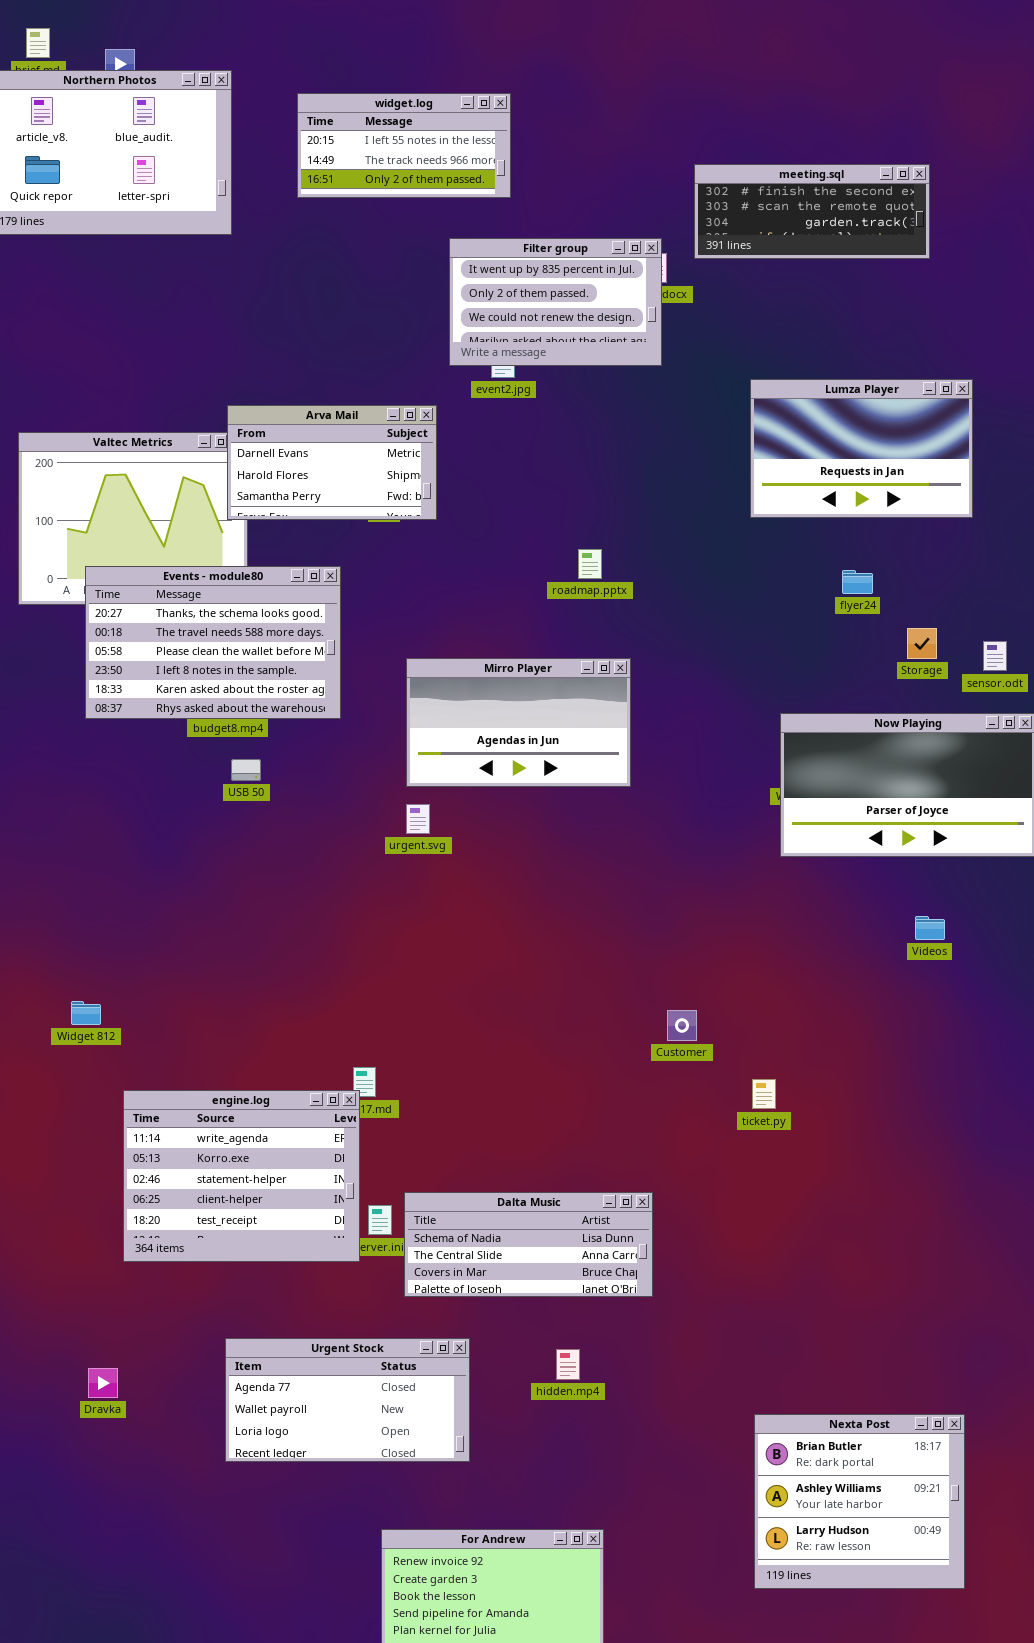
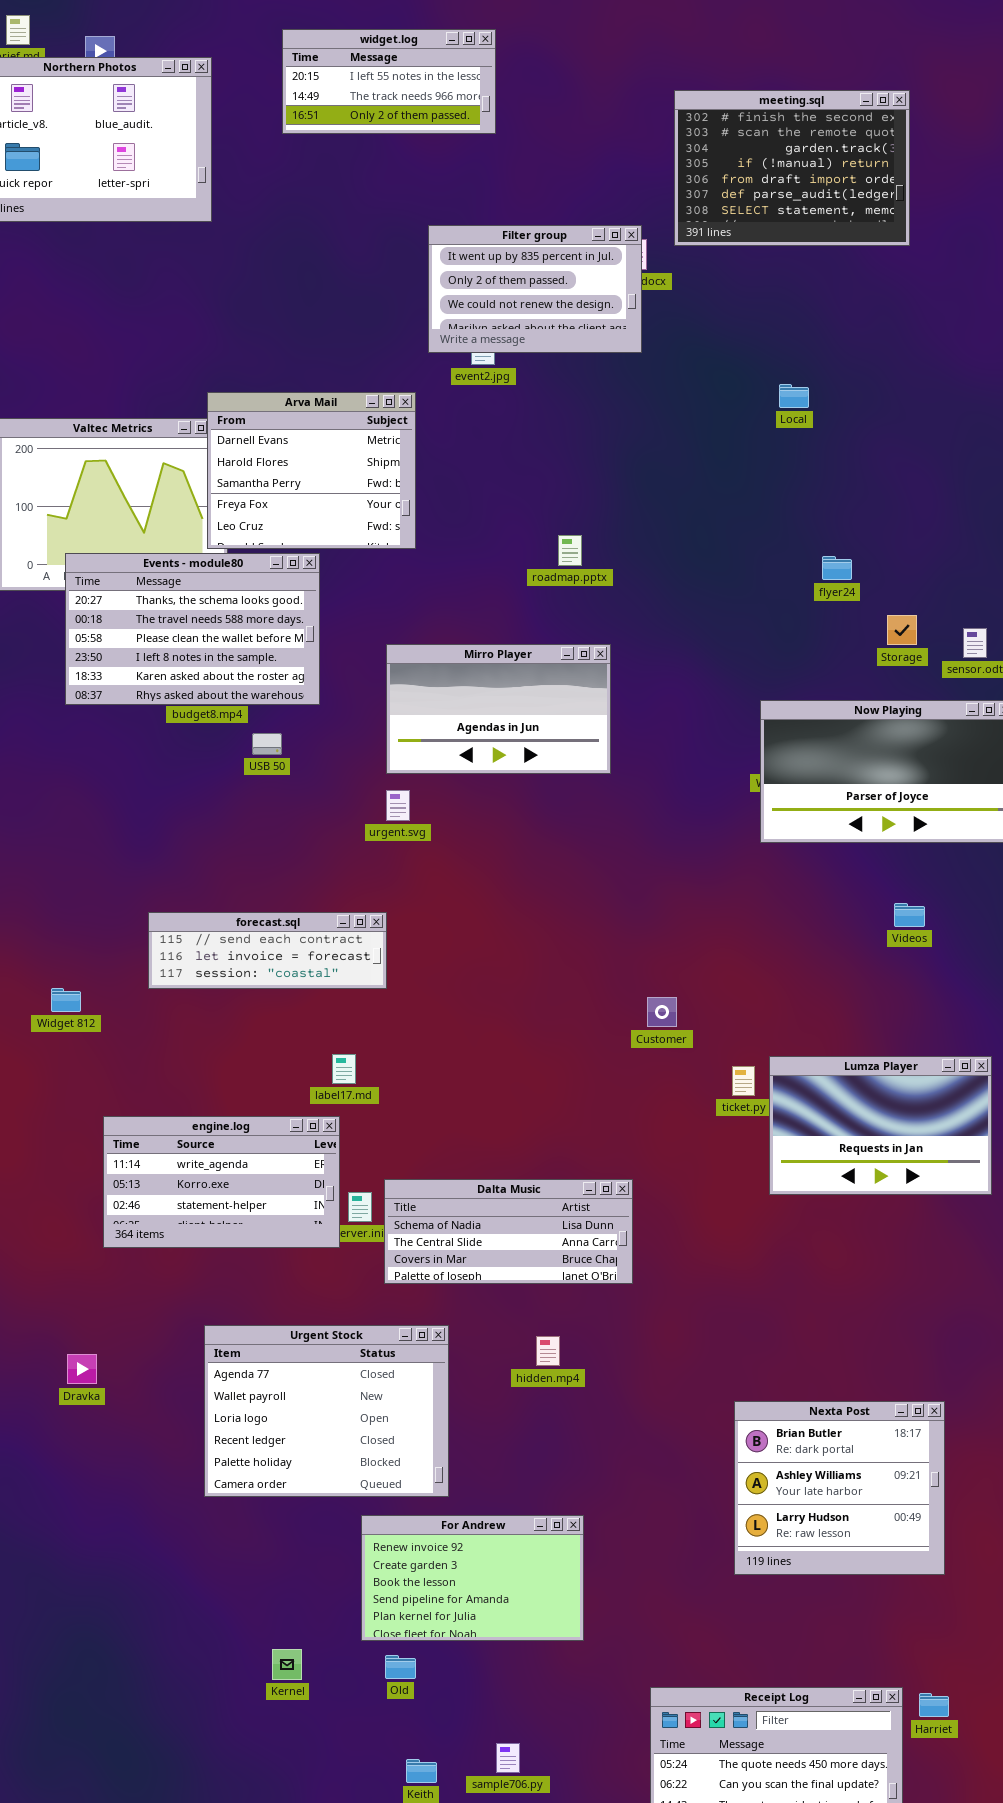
widget.log: [297,93,511,198] -> [282,29,496,134], moved
meeting.sql: [694,164,930,259] -> [674,90,910,246], resized
Lumza Player: [750,379,973,518] -> [769,1056,992,1195], moved
Arva Mail: [227,405,437,520] -> [207,392,416,549], resized
USB 50: [231,759,261,781] -> [252,733,282,755], moved
forecast.sql: none -> [148,912,387,989], opened
engine.log: [123,1090,360,1262] -> [103,1116,340,1248], resized
Urgent Stock: [225,1338,470,1462] -> [204,1325,449,1497], resized

